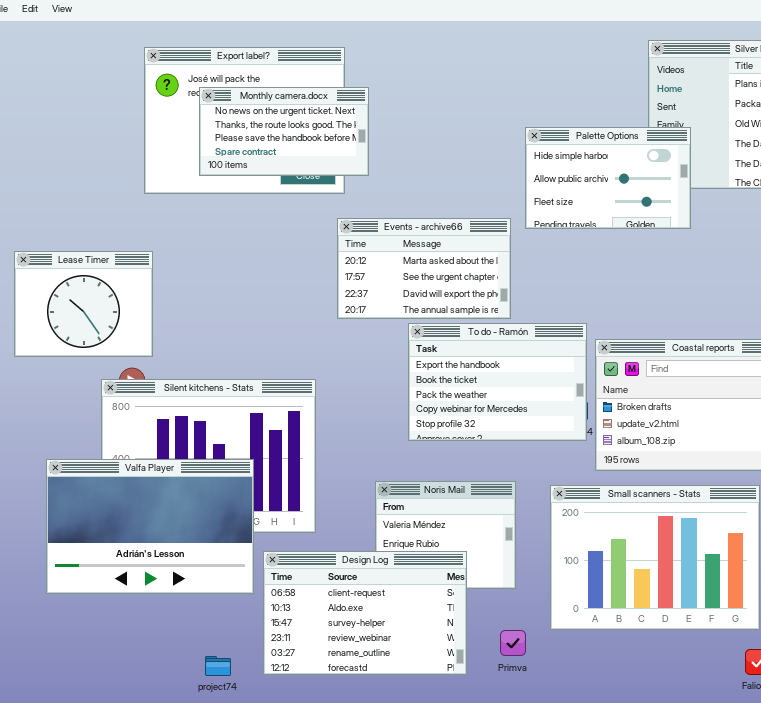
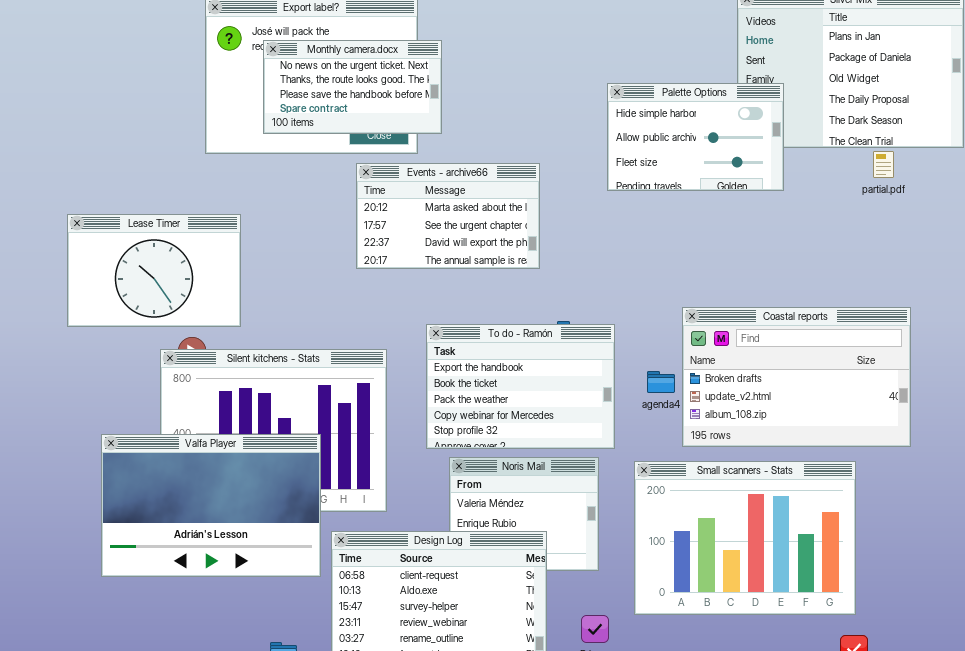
Events - archive66: [337,218,511,319] -> [356,163,540,269], moved
Lease Timer: [14,251,153,357] -> [67,214,241,327], resized
To do - Ramón: [408,323,587,441] -> [426,324,615,449], moved

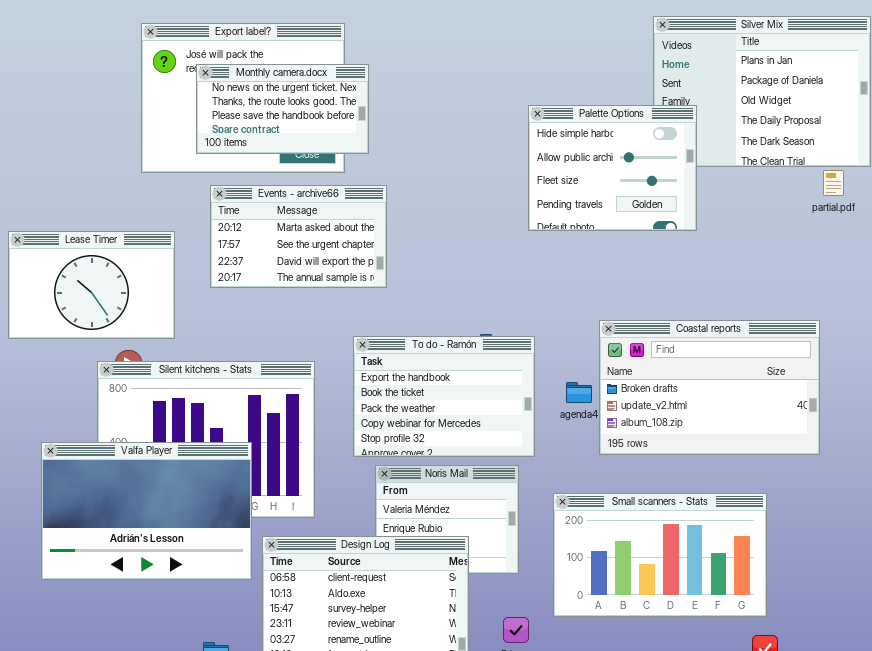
Palette Options: [607,83,784,191] -> [528,105,697,231], resized
partial.pdf: [873,151,894,178] -> [823,170,844,196], moved
Events - archive66: [356,163,540,269] -> [210,185,387,288], moved
Small scanners - Stats: [634,461,856,615] -> [553,493,767,617], resized

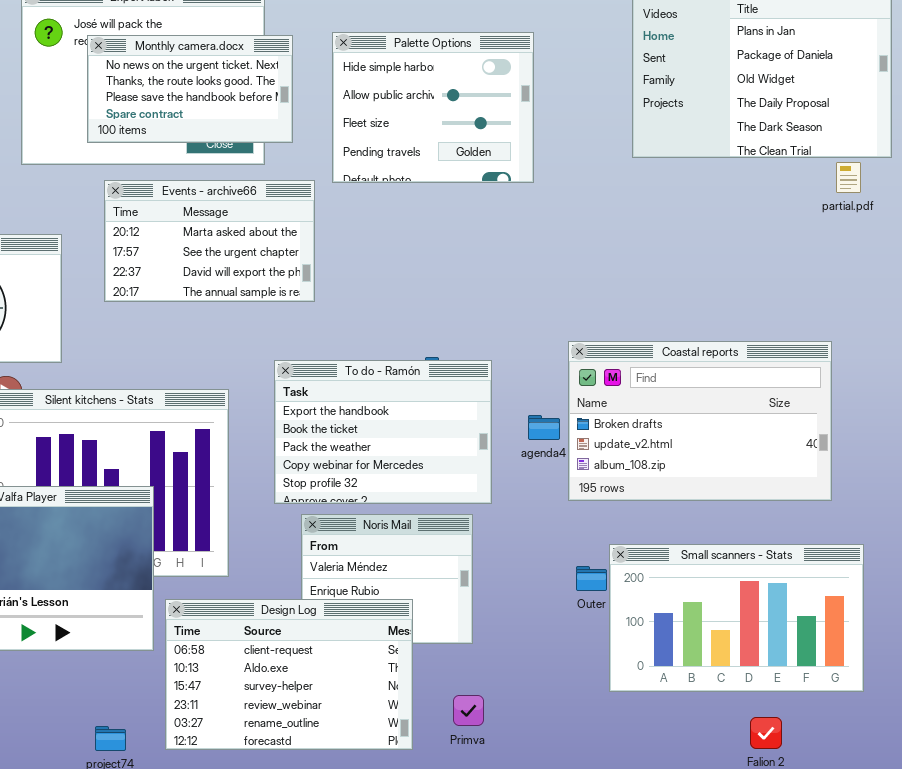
Palette Options: [528,105,697,231] -> [332,32,534,183], moved
Small scanners - Stats: [553,493,767,617] -> [609,544,864,692], moved

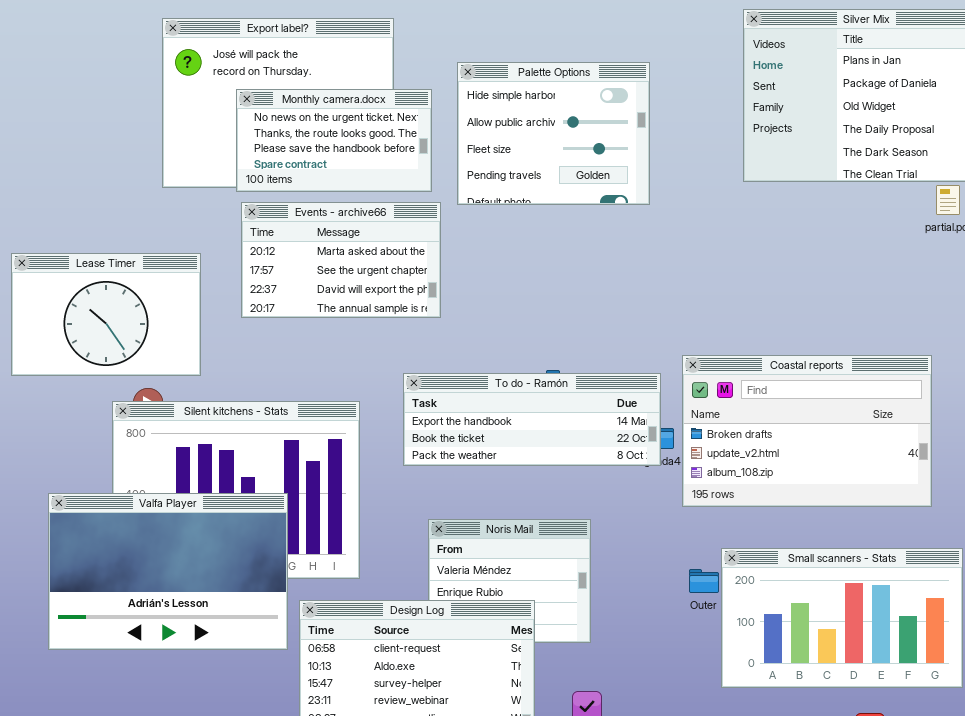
Monthly camera.docx: [87,35,293,143] -> [236,89,432,192], moved
To do - Ramón: [274,360,492,504] -> [403,373,661,466], resized

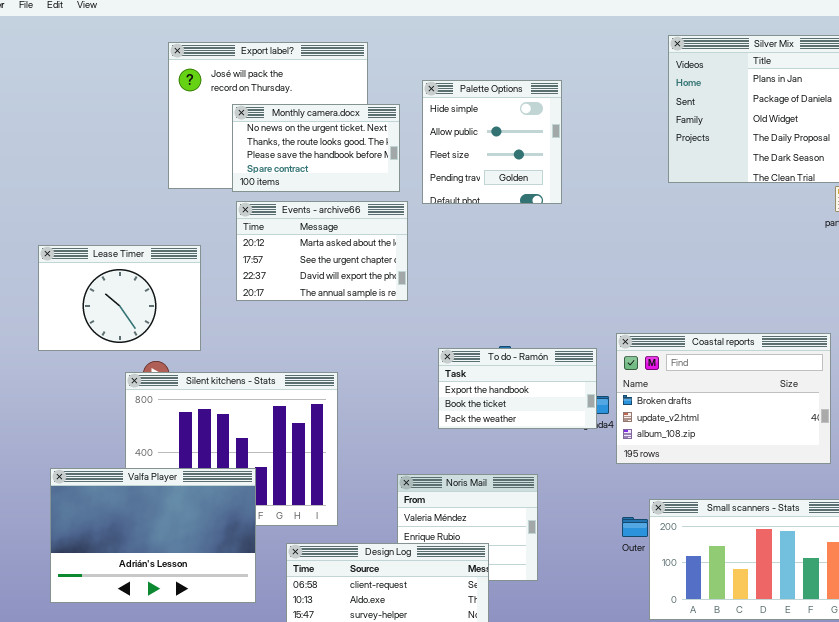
Palette Options: [457,62,650,205] -> [422,80,562,204], resized
To do - Ramón: [403,373,661,466] -> [438,348,597,429], resized
Valfa Player: [48,493,288,650] -> [50,468,256,603], moved

